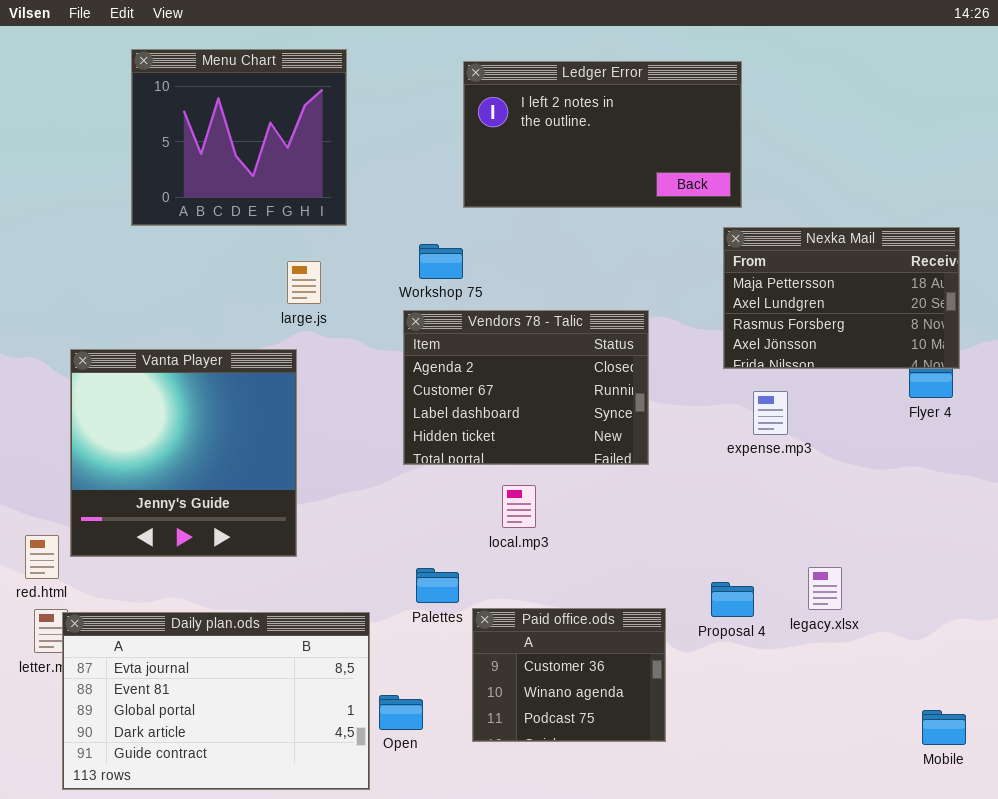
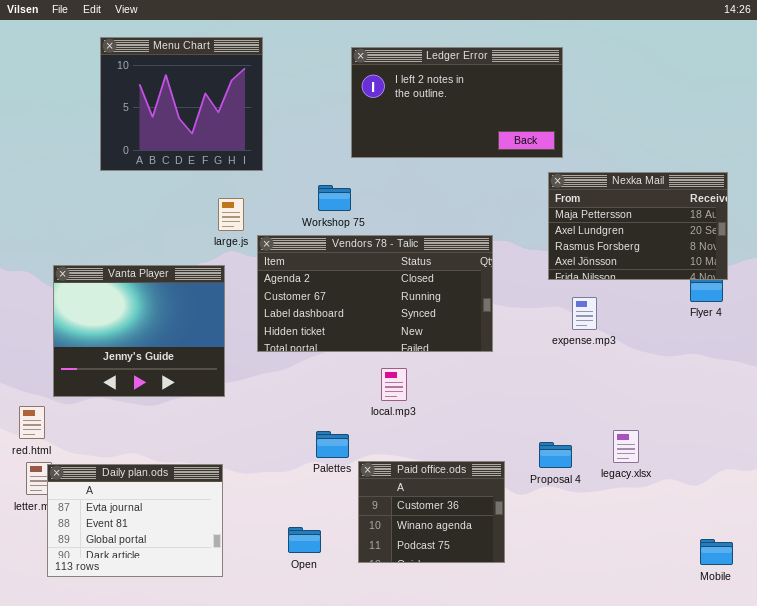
Vendors 78 - Talic: [403,310,649,465] -> [257,235,493,352], resized
Vanta Player: [70,349,297,557] -> [53,265,225,397], resized
Daily plan.ods: [62,612,370,790] -> [47,464,223,577], resized

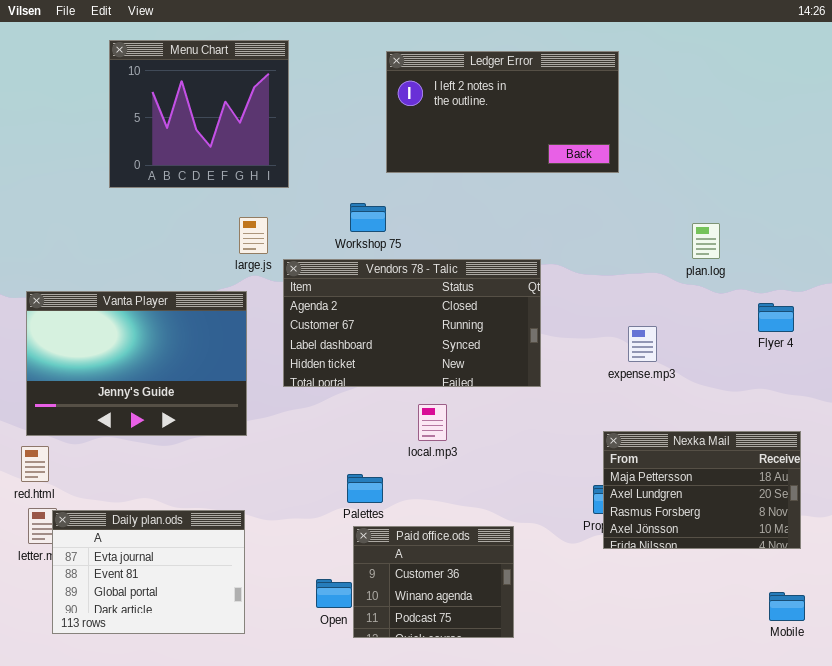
Nexka Mail: [548,172,728,280] -> [603,431,801,549], moved
Vanta Player: [53,265,225,397] -> [26,291,247,436], resized
Paid office.ods: [358,461,505,563] -> [353,526,514,638], moved

